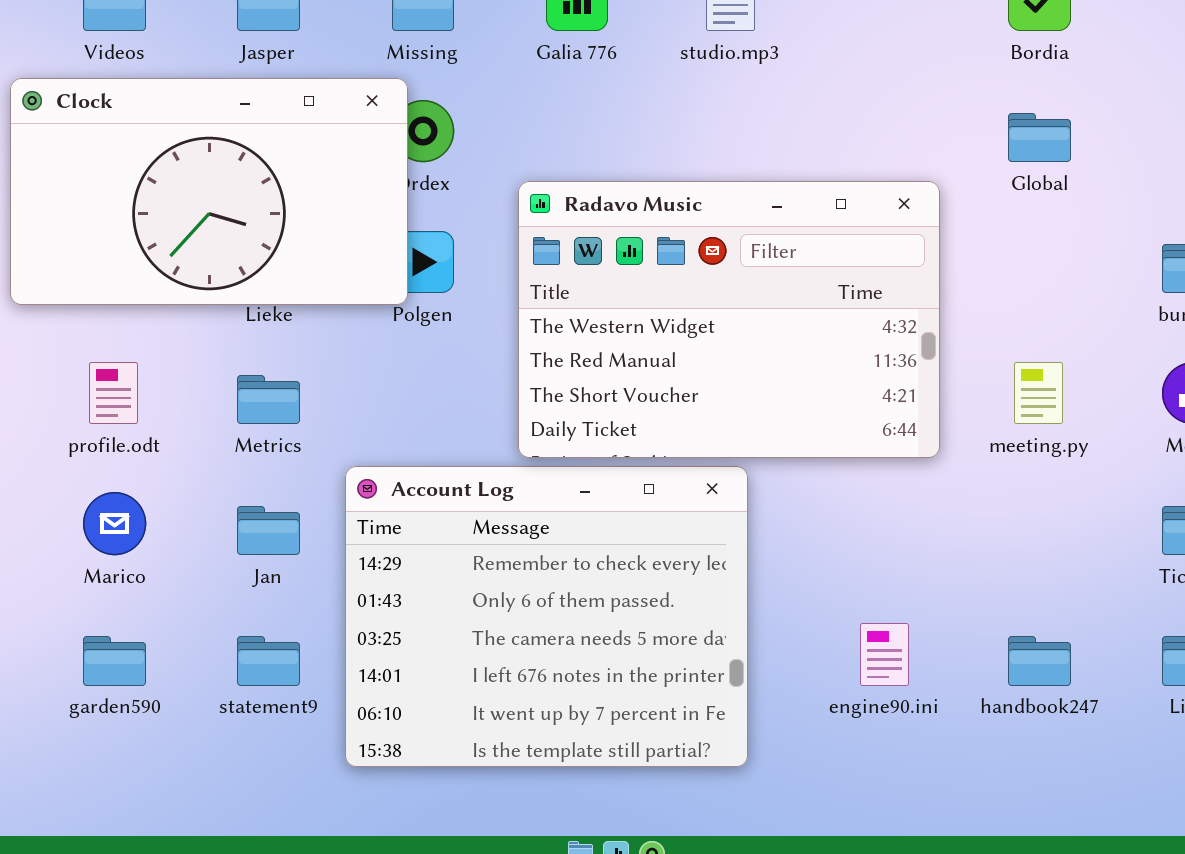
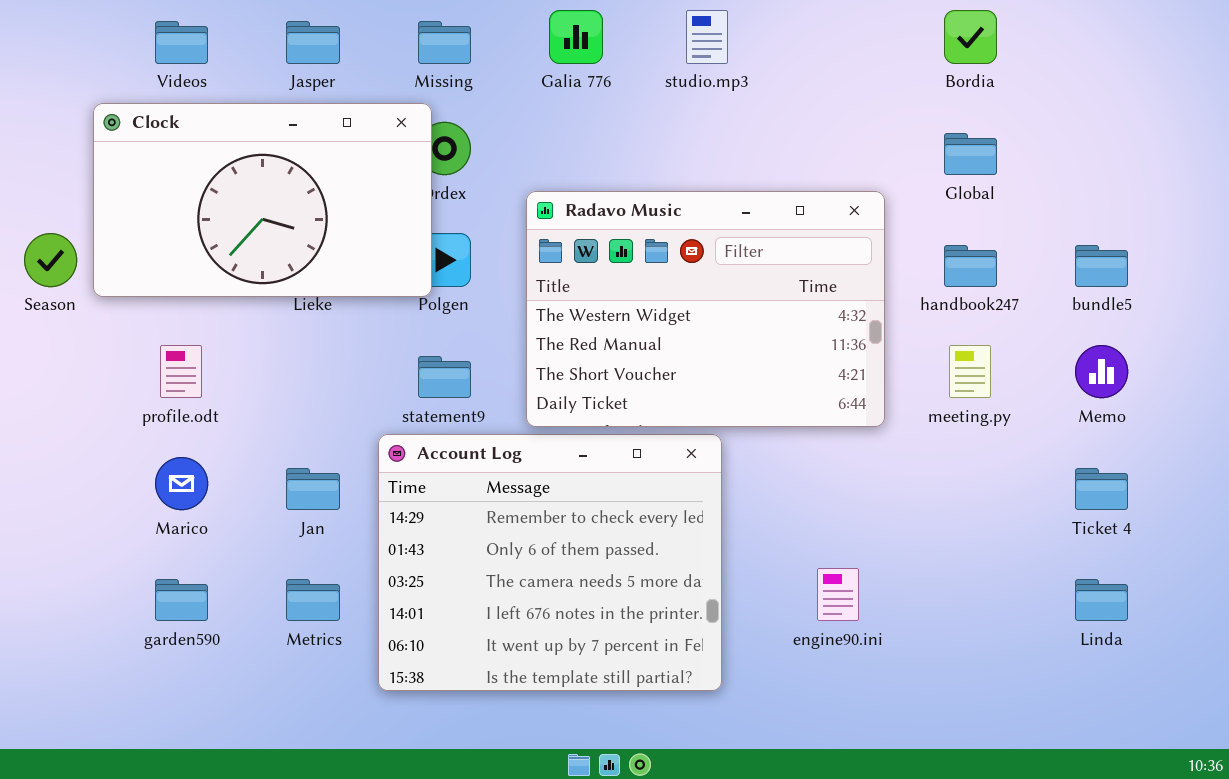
Metrics: [237,375,300,424] -> [286,579,340,621], moved
statement9: [237,636,300,686] -> [418,356,471,398], moved
handbook247: [1008,636,1071,686] -> [944,245,997,287], moved

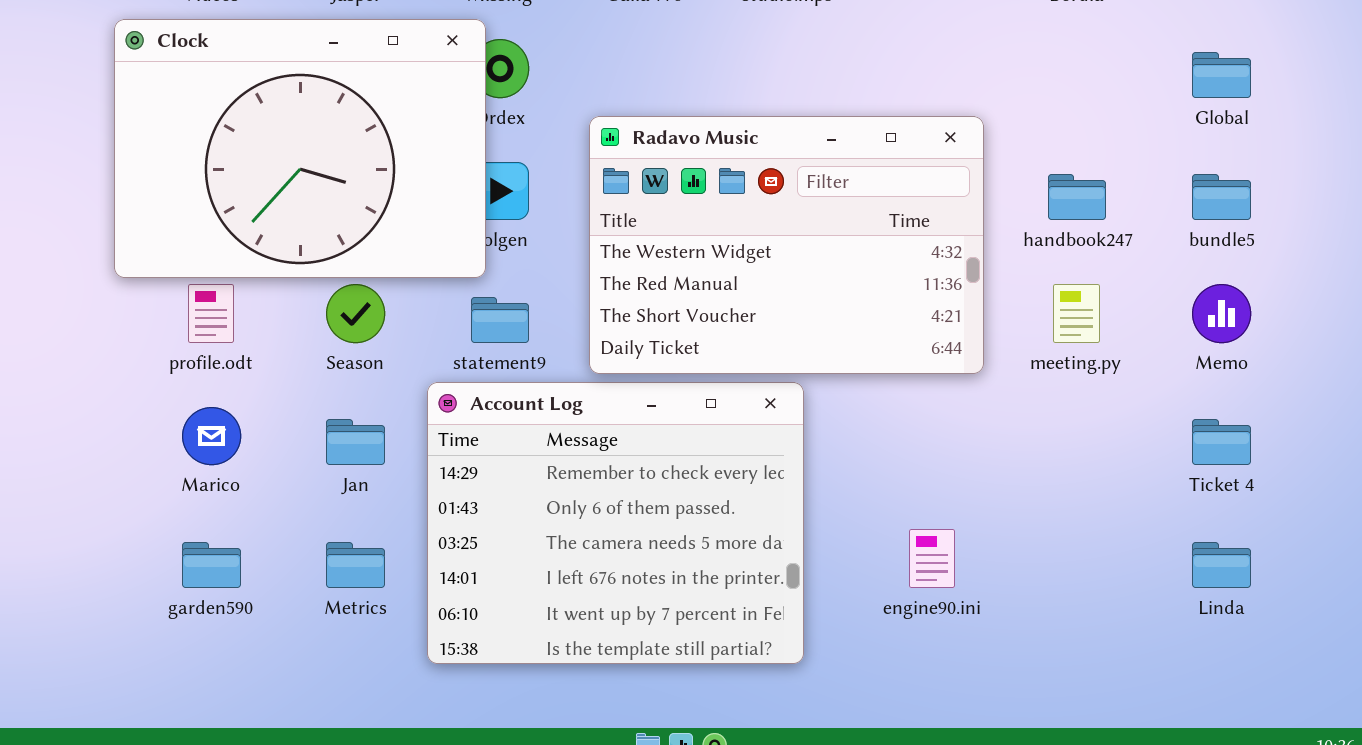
Clock: [93,103,432,297] -> [114,19,486,278], resized
Global: [944,133,997,175] -> [1192,52,1251,98], moved
Season: [24,233,77,287] -> [326,284,385,343], moved

